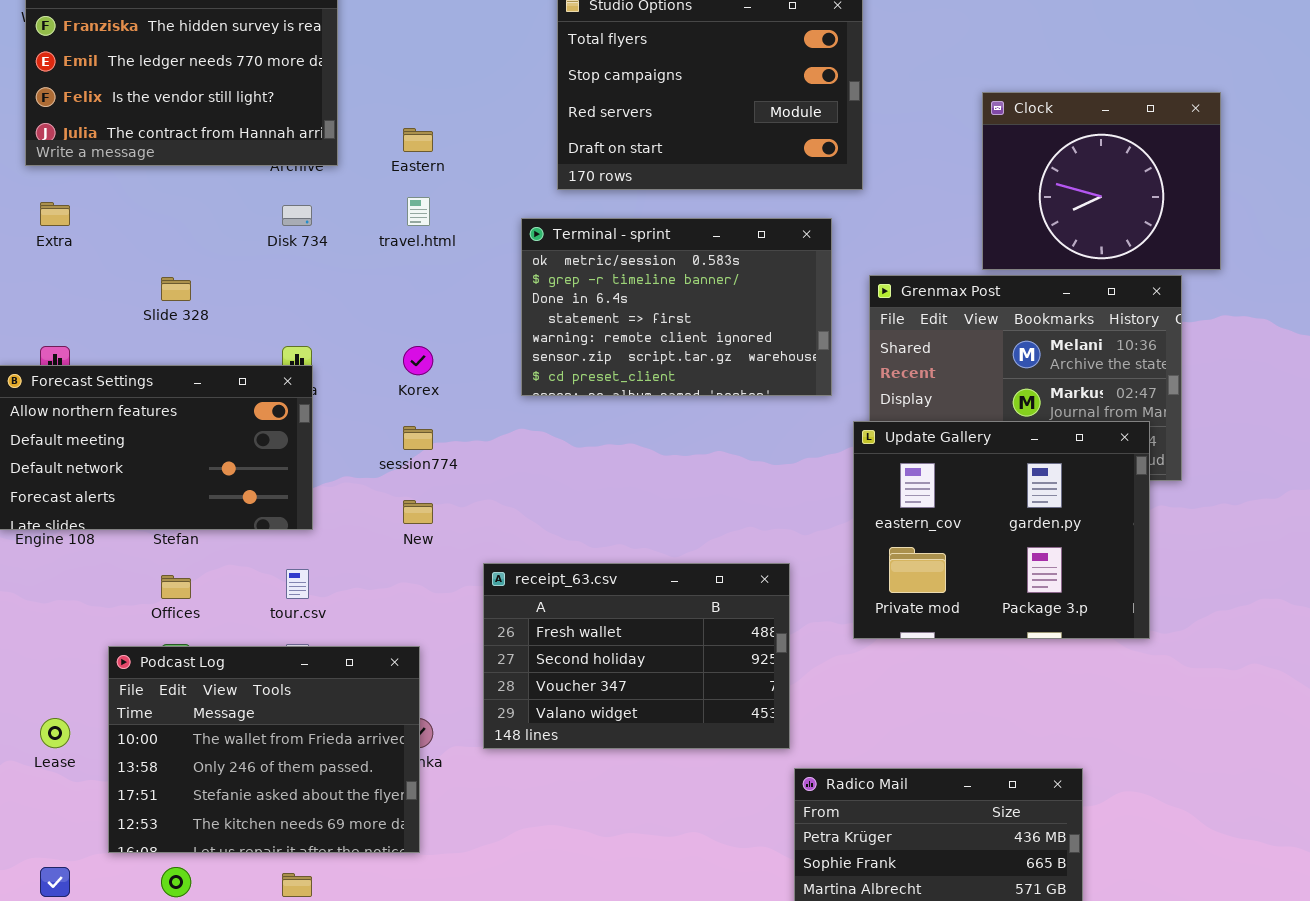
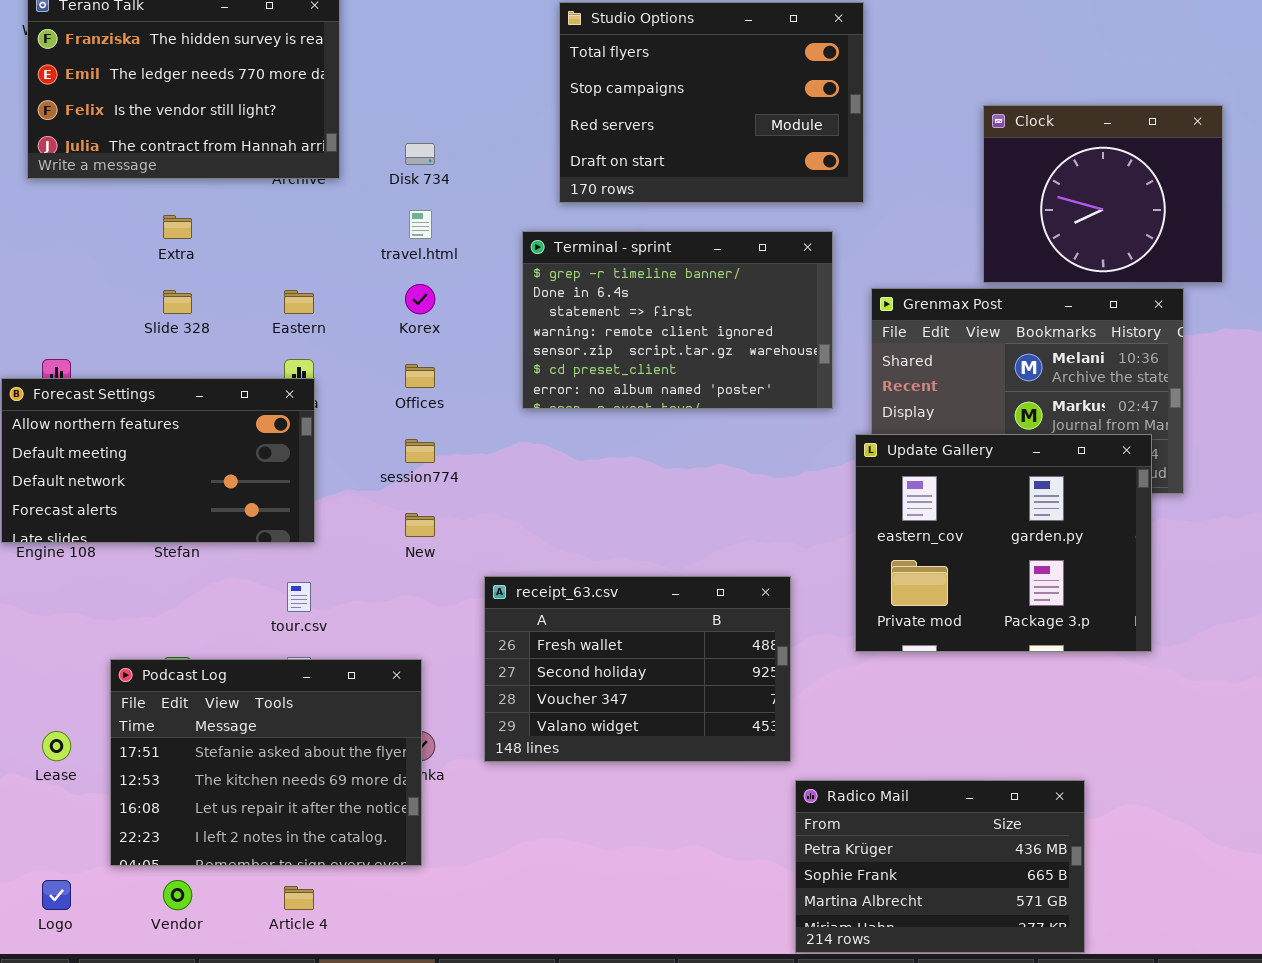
Eastern: [403,128,433,152] -> [284,290,314,314], moved
Extra: [40,202,70,226] -> [163,215,192,239], moved
Disk 734: [282,205,312,226] -> [405,143,435,165], moved
Terminal - sprint: [521,218,832,396] -> [522,231,833,409], scrolled down 1 row
Korex: [403,346,433,375] -> [405,284,435,314], moved
Offices: [161,575,191,599] -> [405,364,435,388], moved
Podcast Log: [108,646,420,853] -> [110,659,422,866], scrolled down 2 rows

